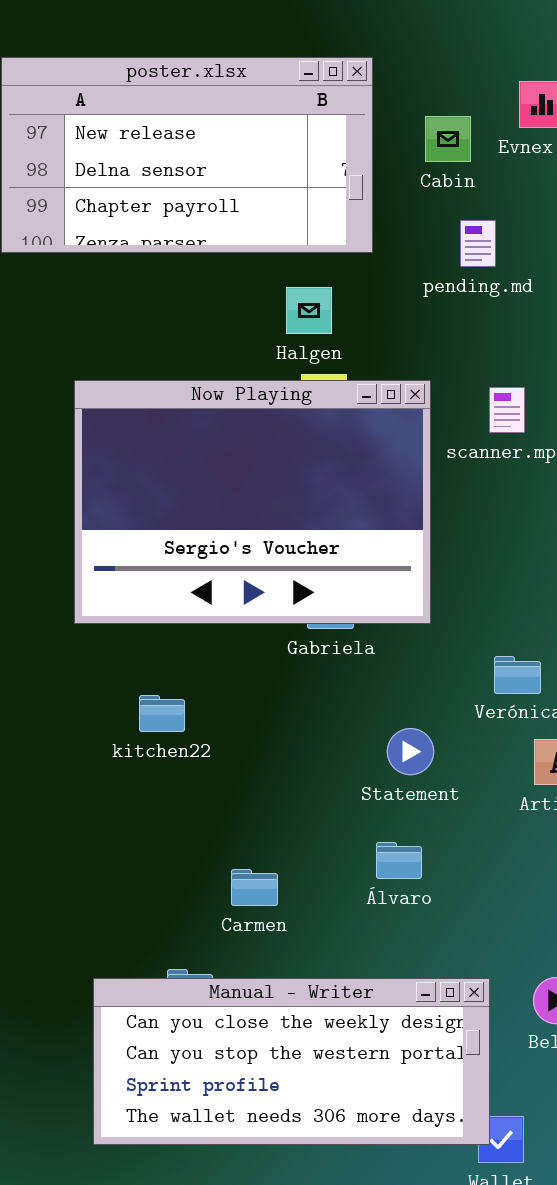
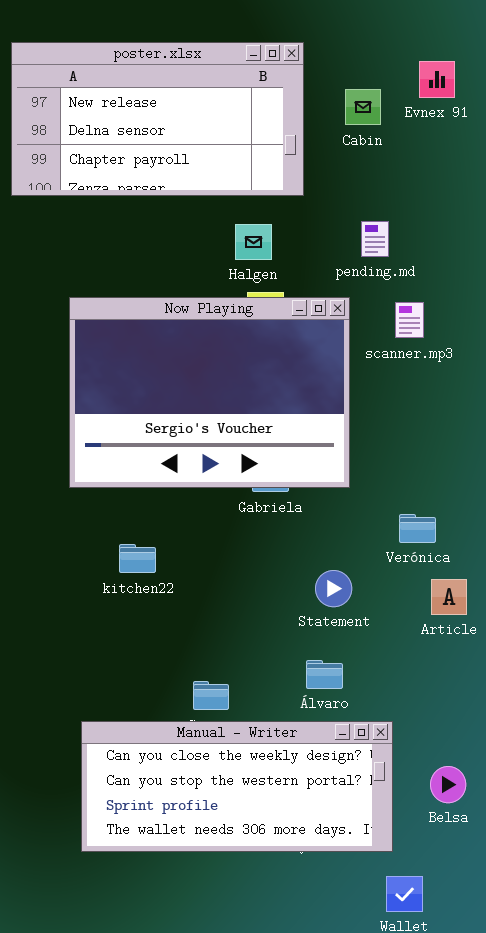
pending.md: [460,220,496,267] -> [361,221,389,257], moved
Manual - Writer: [93,978,490,1145] -> [81,721,393,852], moved

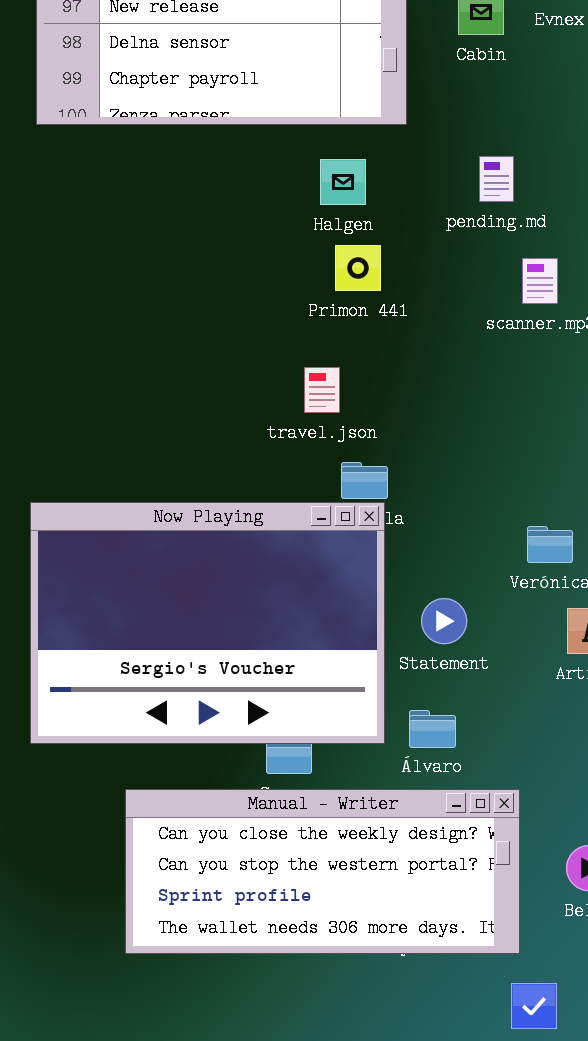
Now Playing: [69,297,350,488] -> [30,502,385,744], moved

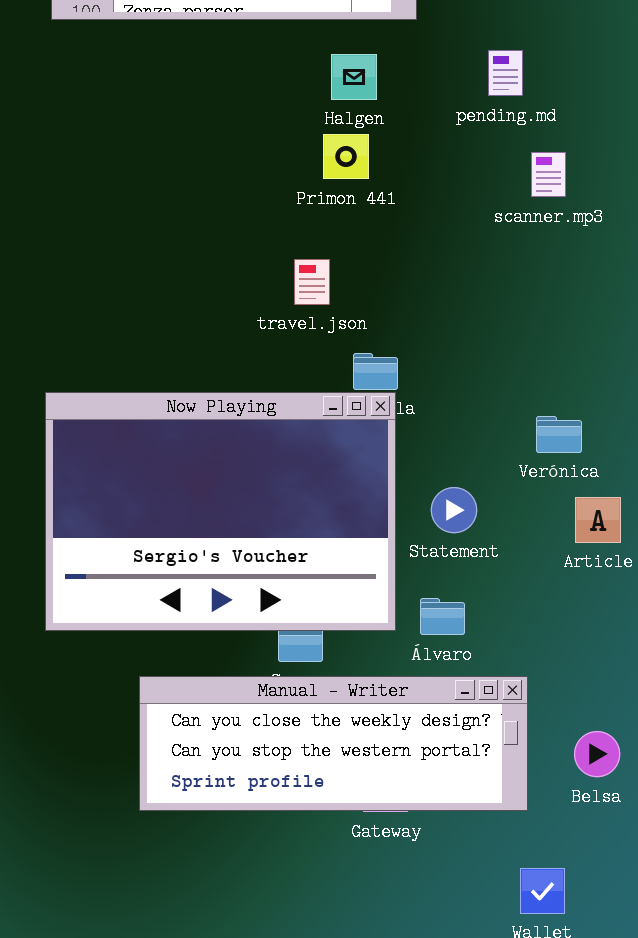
Primon 441: [335,245,381,291] -> [323,134,369,179], moved
travel.json: [304,367,340,413] -> [294,259,330,305], moved
Manual - Writer: [125,789,520,954] -> [139,676,528,811], resized

